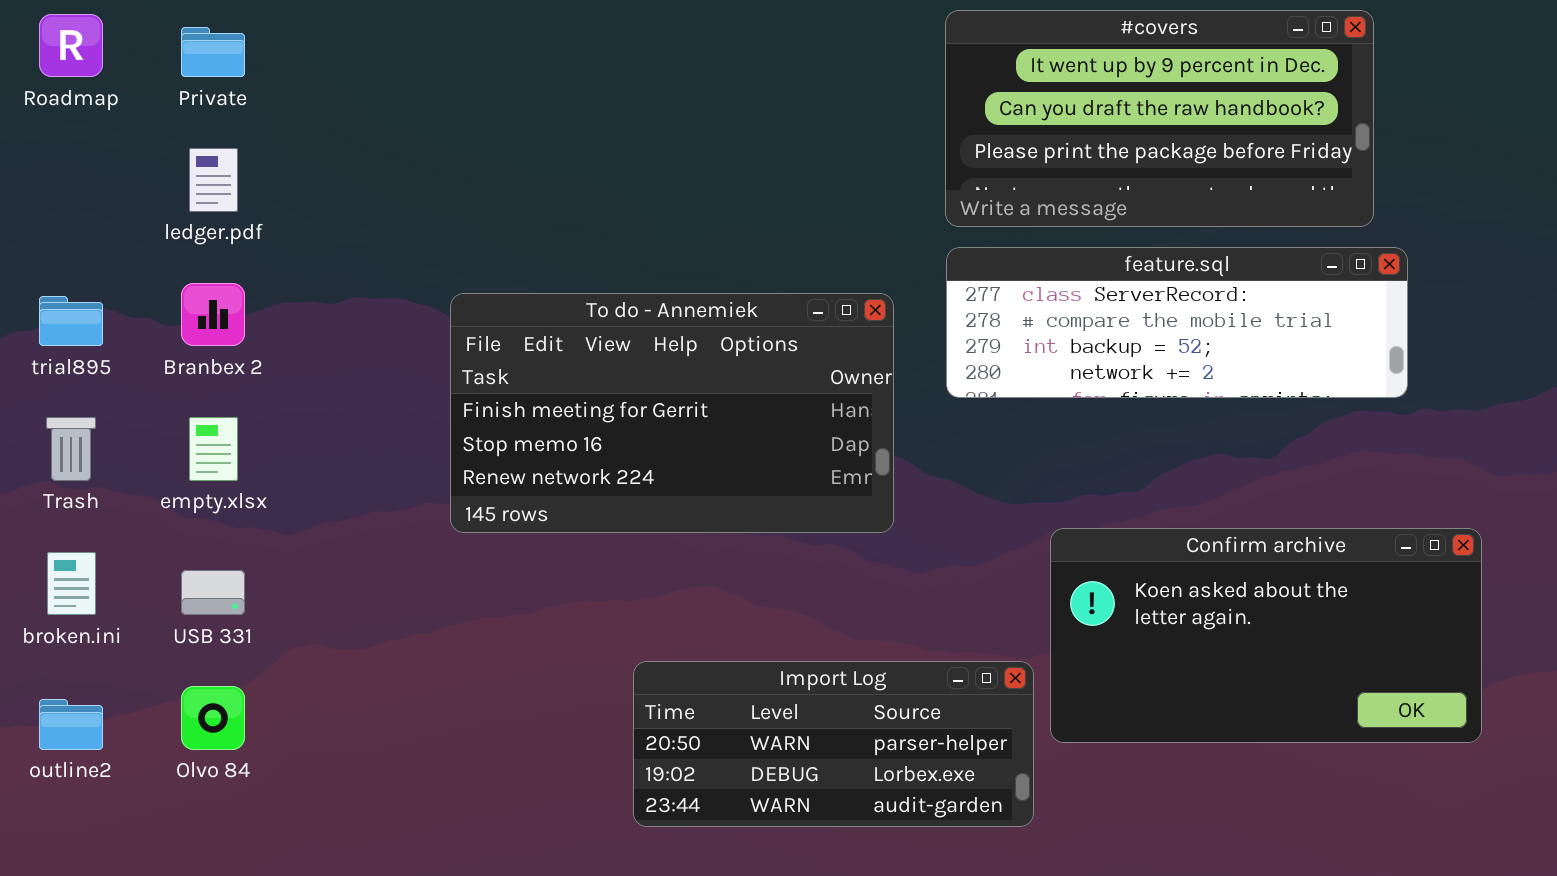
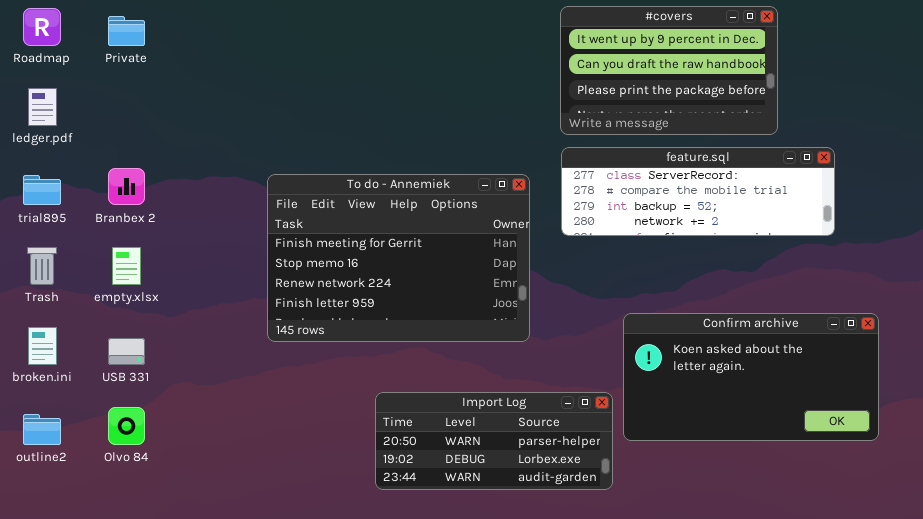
#covers: [945,10,1374,227] -> [560,6,778,135], resized
ledger.pdf: [189,148,238,212] -> [28,88,57,126], moved
To do - Annemiek: [450,293,894,533] -> [267,174,530,342], resized

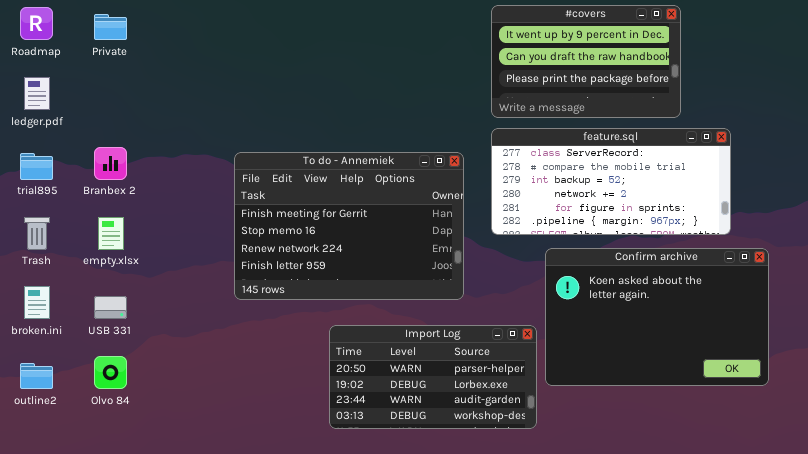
feature.sql: [561,147,835,236] -> [491,128,731,235], resized
Confirm archive: [623,313,879,441] -> [545,248,769,386], resized
Import Log: [375,392,613,490] -> [329,325,537,429], resized

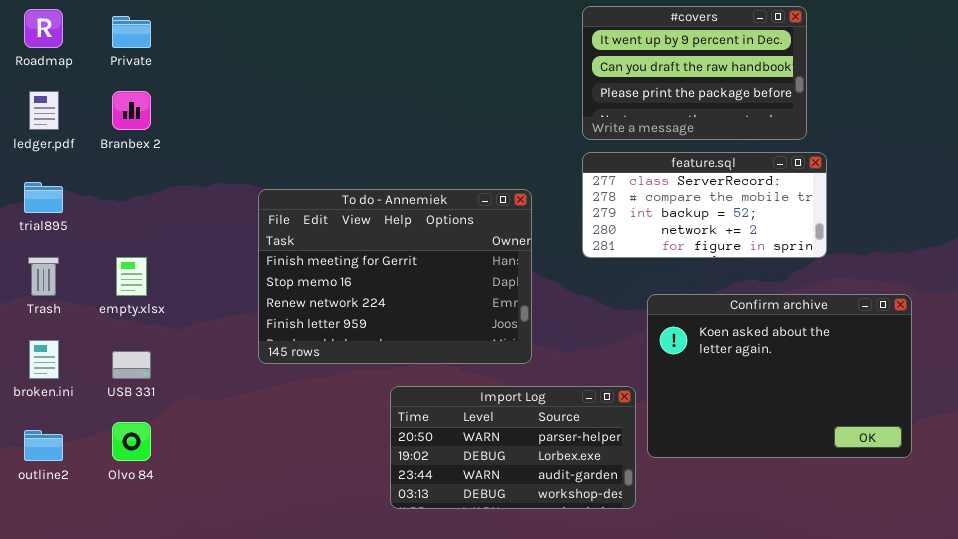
feature.sql: [491,128,731,235] -> [582,152,827,258], resized
Branbex 2: [94,147,127,180] -> [112,91,151,130], moved
To do - Annemiek: [234,152,464,300] -> [258,189,532,364], moved

